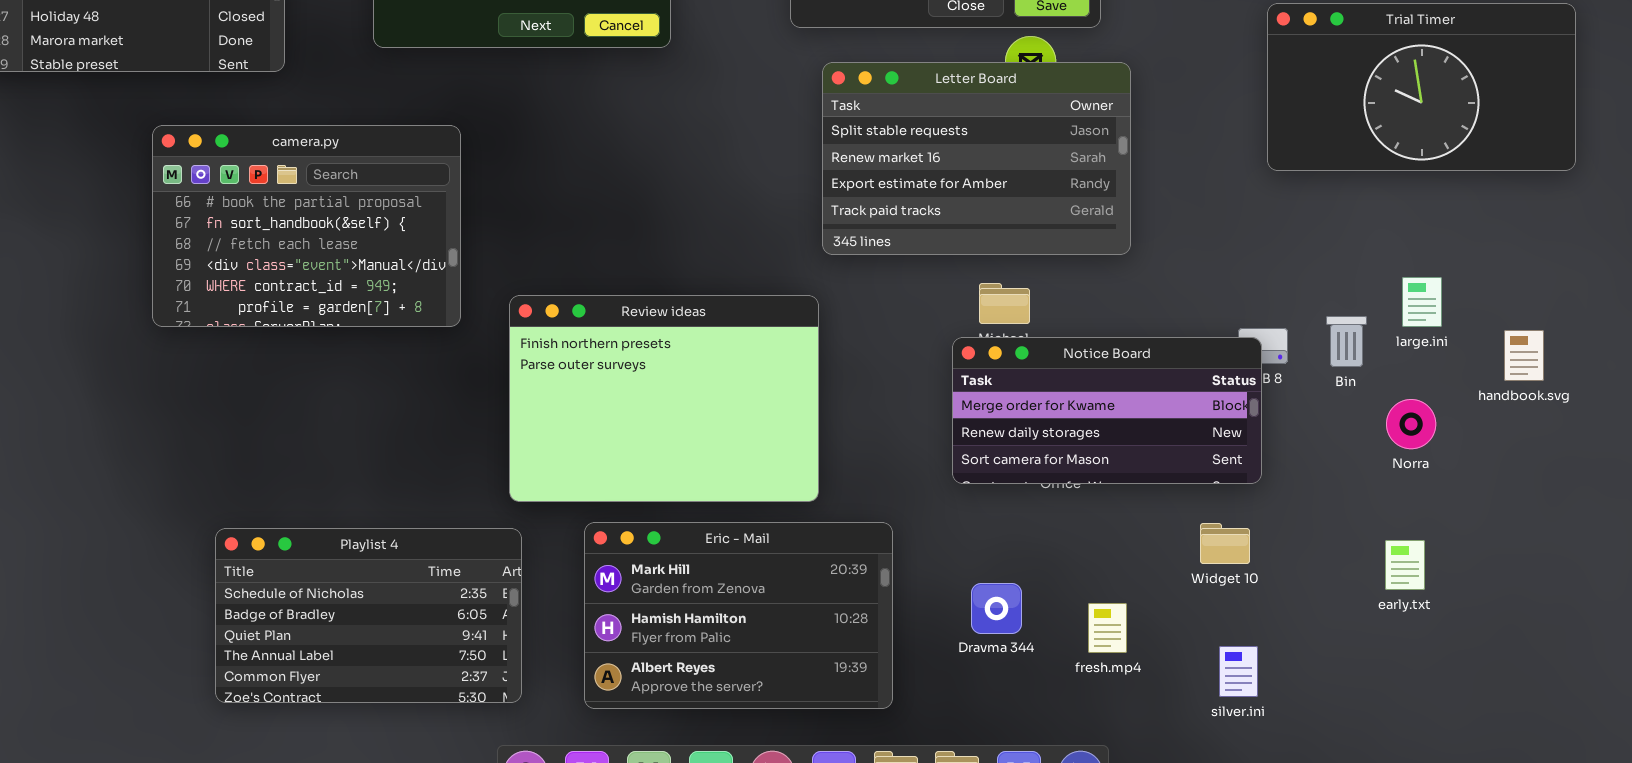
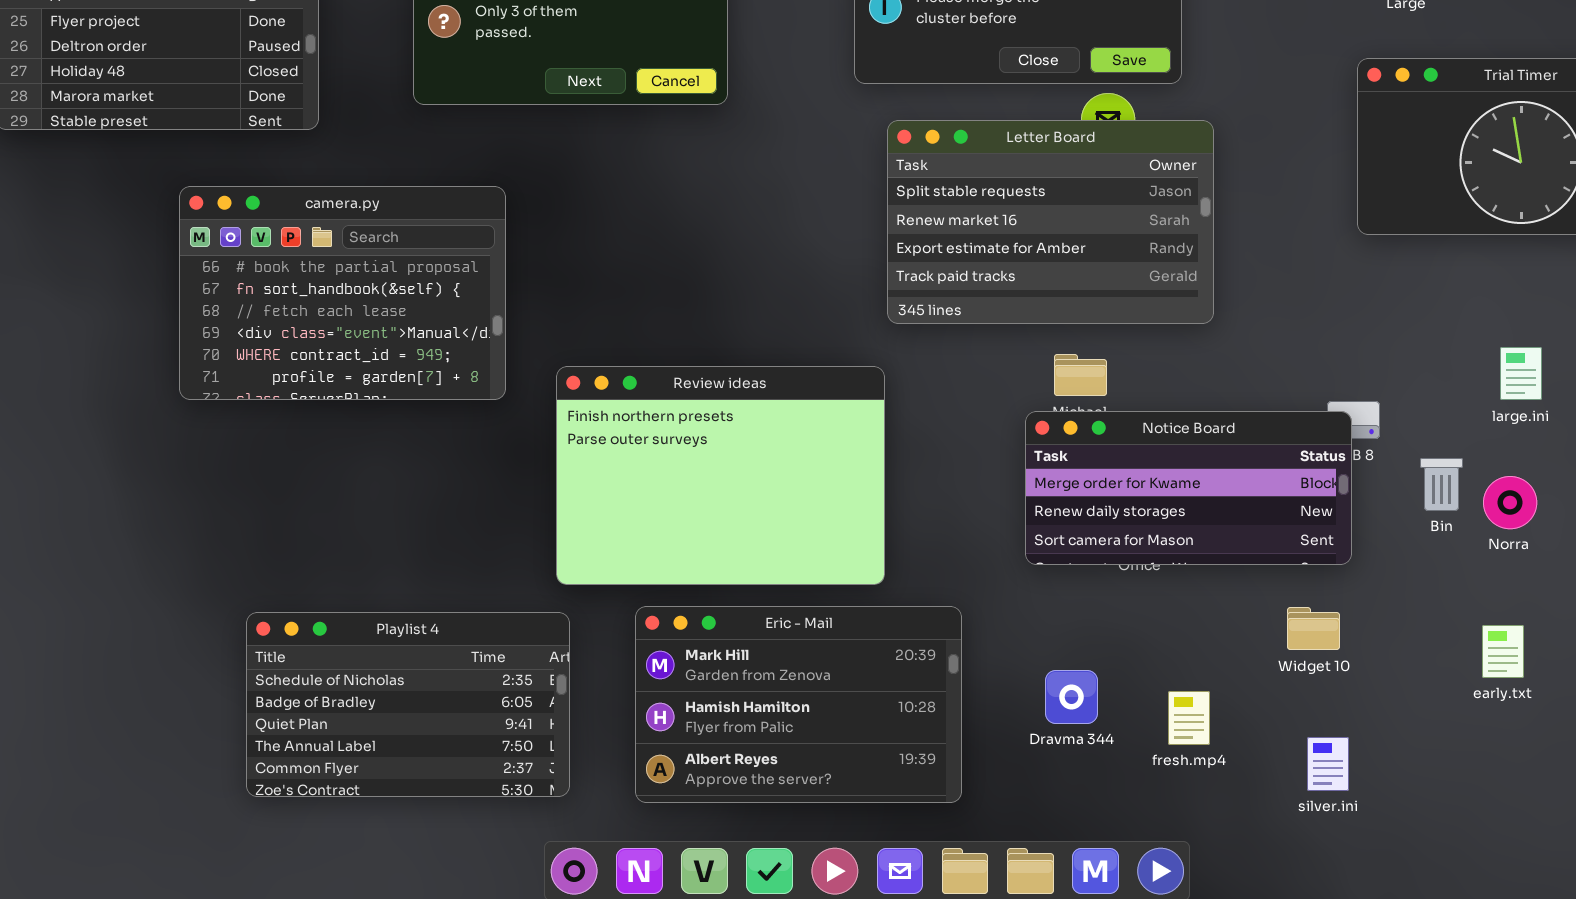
Bin: [1326,316,1367,367] -> [1420,458,1463,511], moved

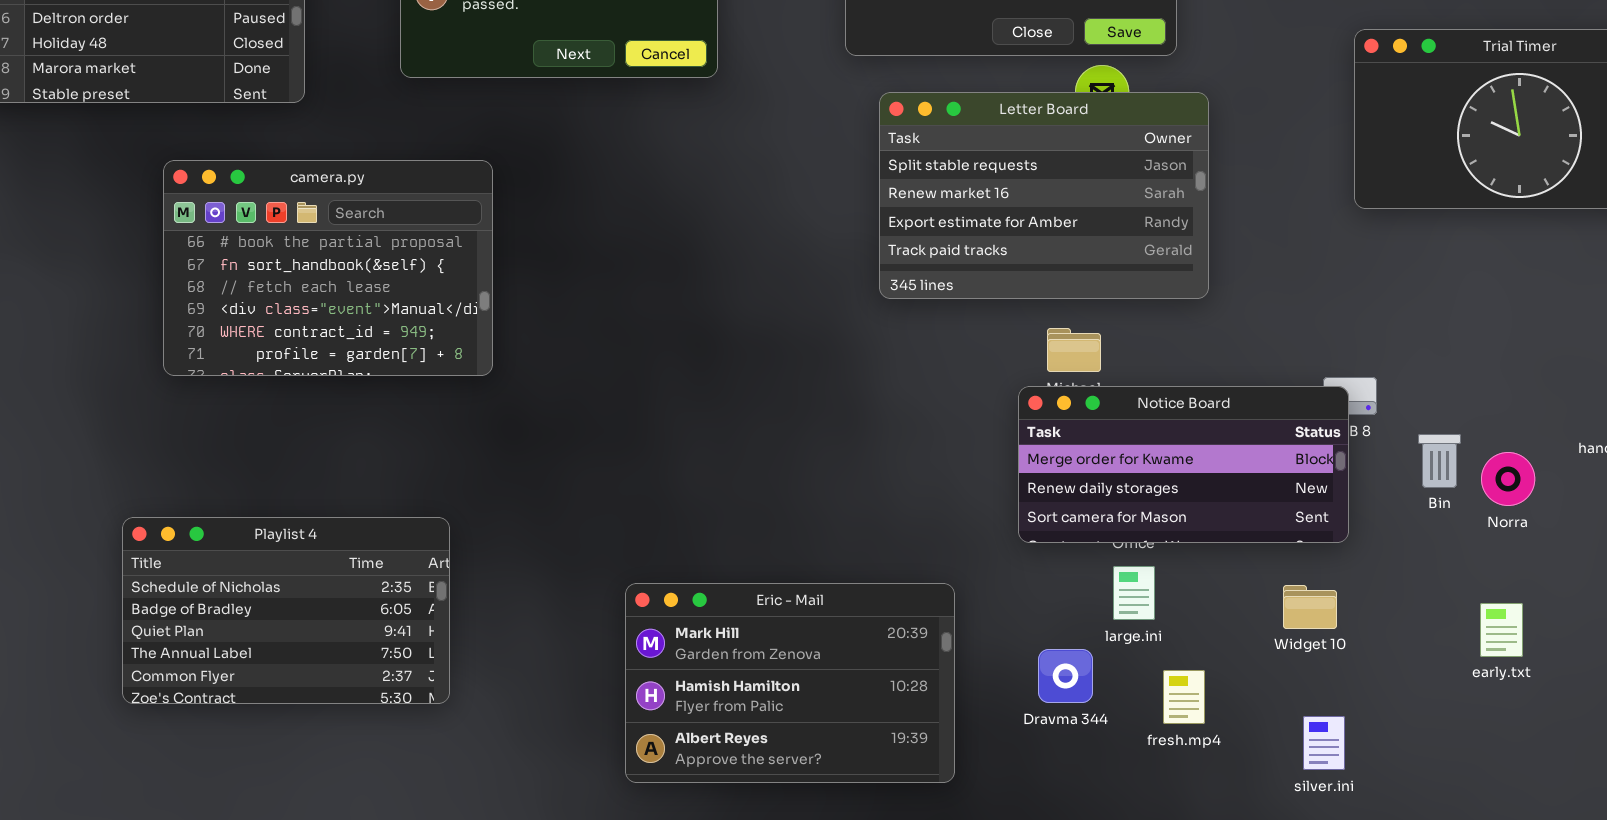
large.ini: [1500,347,1542,400] -> [1113,566,1155,620], moved
Review ideas: [556,366,885,585] -> none, closed
Playlist 4: [246,612,570,797] -> [122,517,450,704], moved

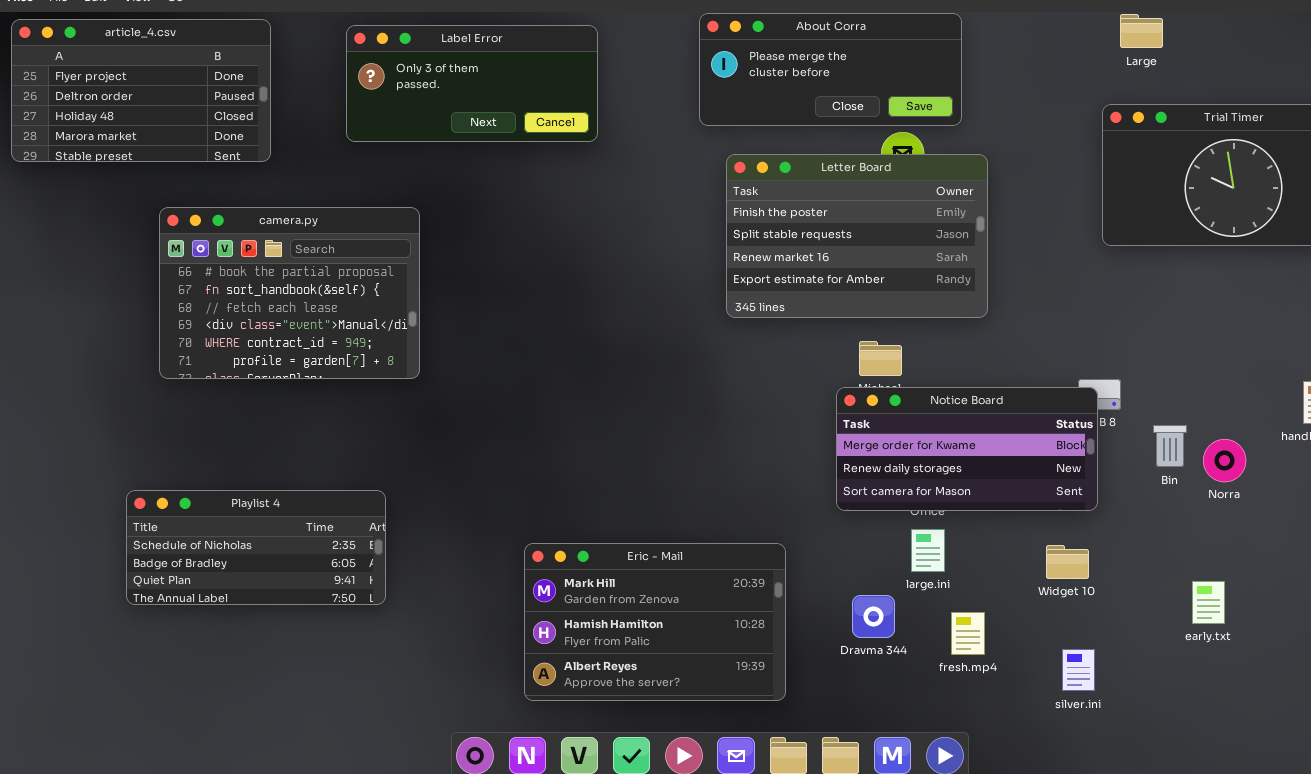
Letter Board: [879,92,1209,299] -> [726,154,988,318], scrolled up 1 row
Playlist 4: [122,517,450,704] -> [126,490,386,605], resized
early.txt: [1480,603,1523,657] -> [1192,581,1225,624], moved

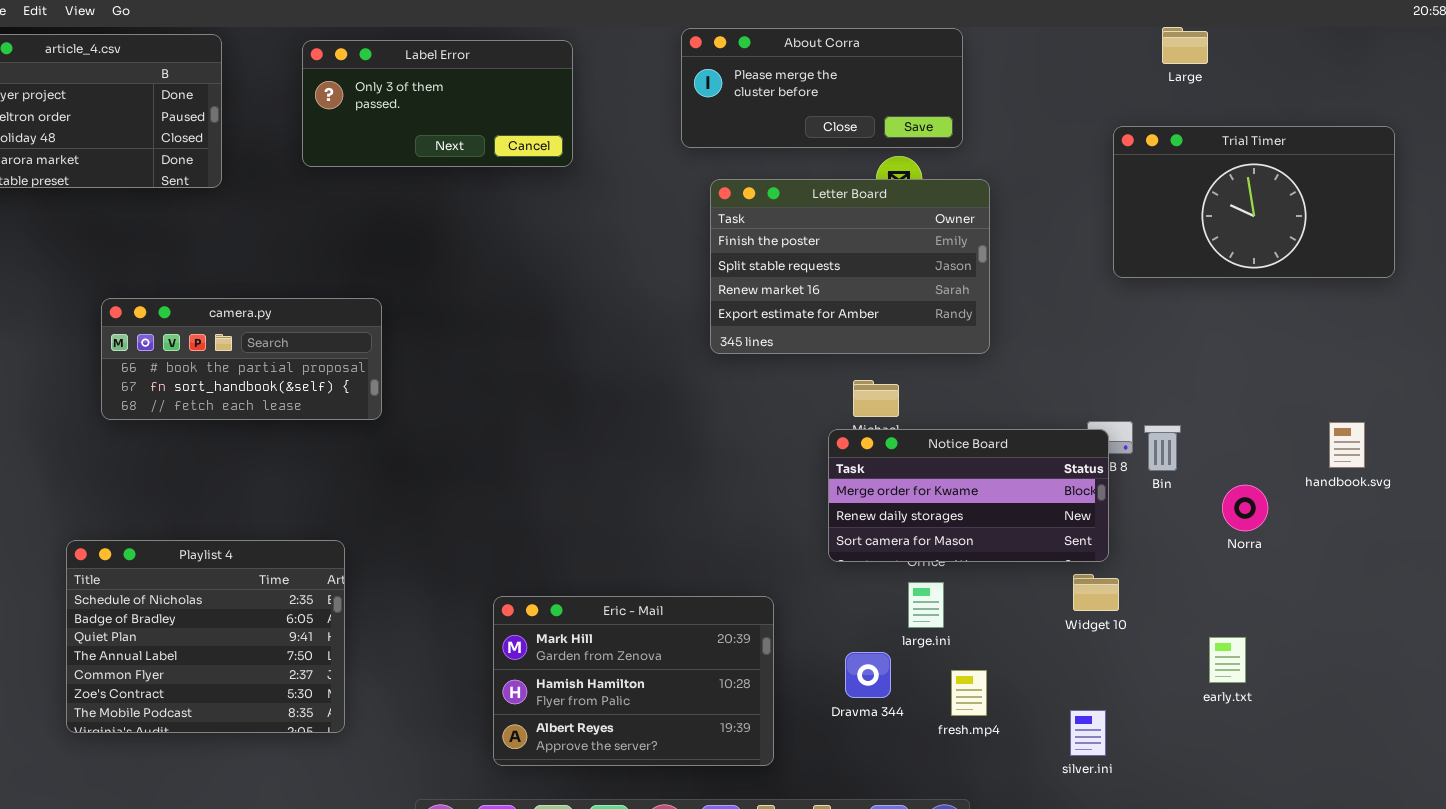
Large: [1120,14,1163,48] -> [1162,27,1208,64], moved
camera.py: [159,207,420,379] -> [101,298,382,420], resized
Bin: [1153,425,1187,467] -> [1144,425,1181,471], moved
Playlist 4: [126,490,386,605] -> [66,540,345,733], resized
Widget 10: [1046,545,1089,579] -> [1073,574,1119,611], moved

